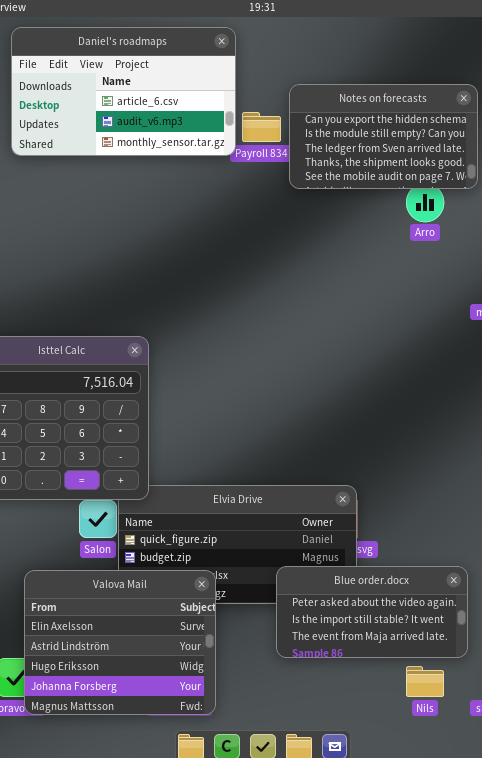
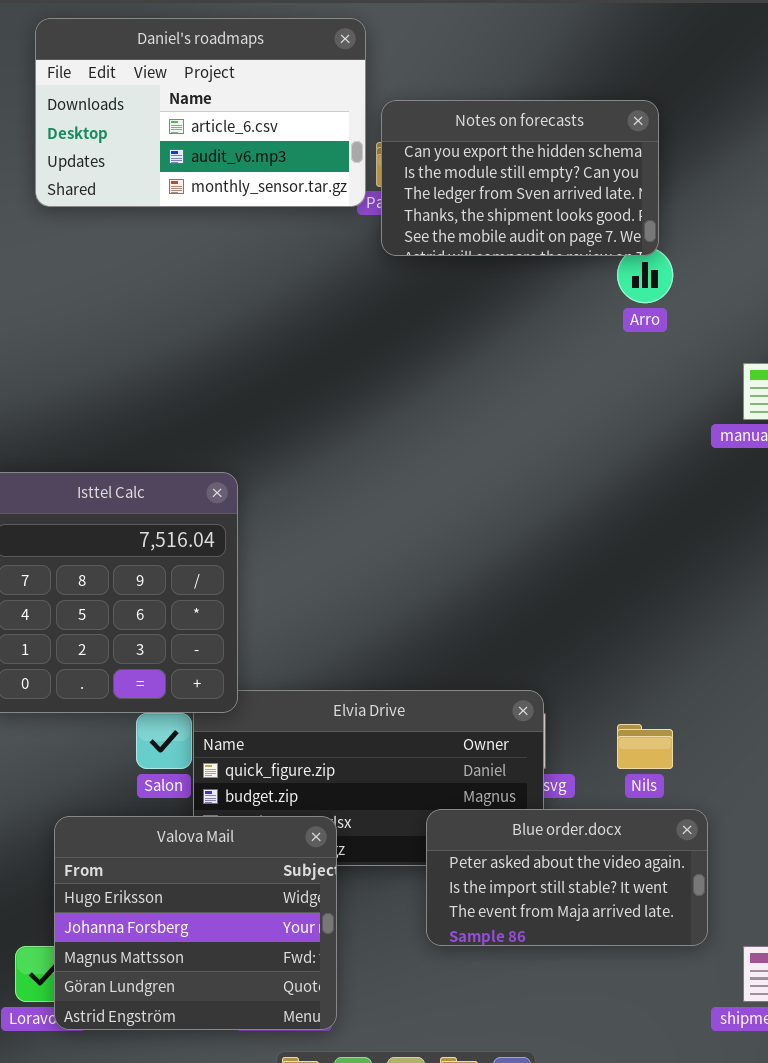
Notes on forecasts: [289,84,478,189] -> [381,100,659,256], moved
Valova Mail: [24,570,216,715] -> [54,816,337,1030], scrolled down 2 rows
Nils: [406,666,444,697] -> [617,724,673,769], moved

